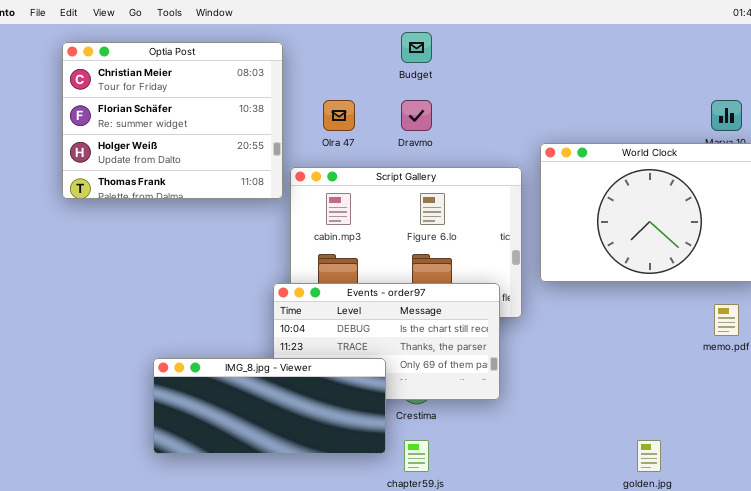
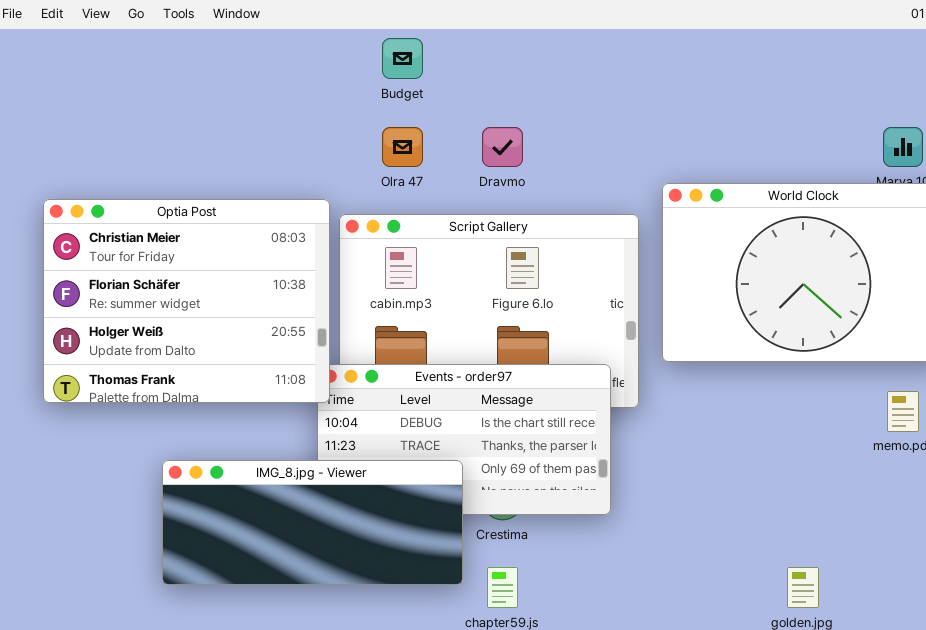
Budget: [401,32,432,63] -> [382,38,423,79], moved
Optia Post: [62,42,283,199] -> [43,199,330,403], moved

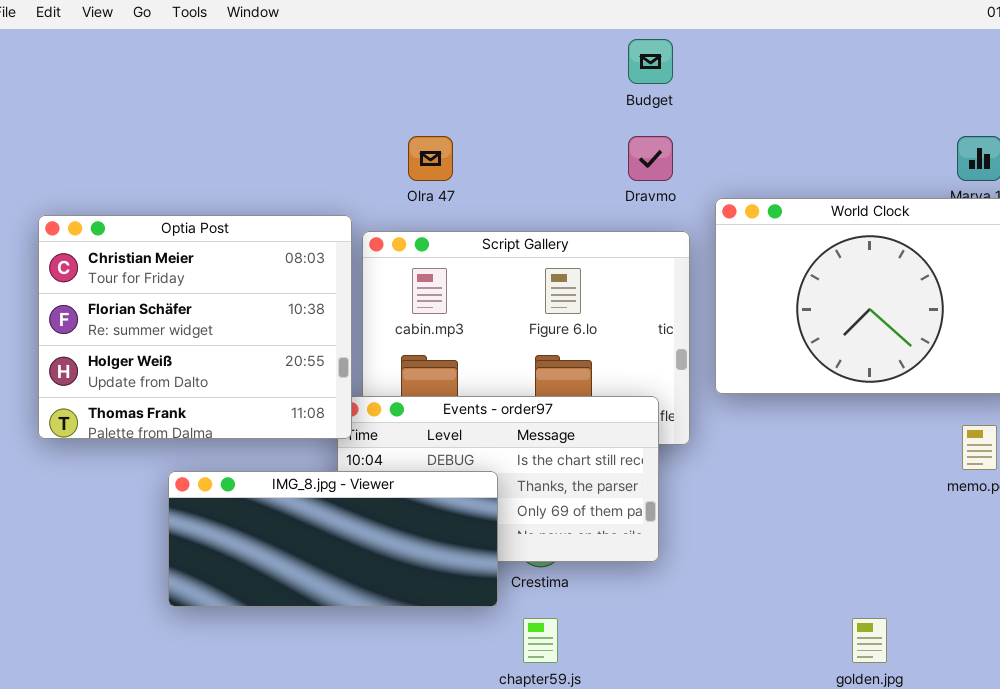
Budget: [382,38,423,79] -> [628,39,673,84], moved
Dravmo: [482,127,523,167] -> [628,136,673,181], moved
IMG_8.jpg - Viewer: [162,460,463,585] -> [168,471,498,607], moved

